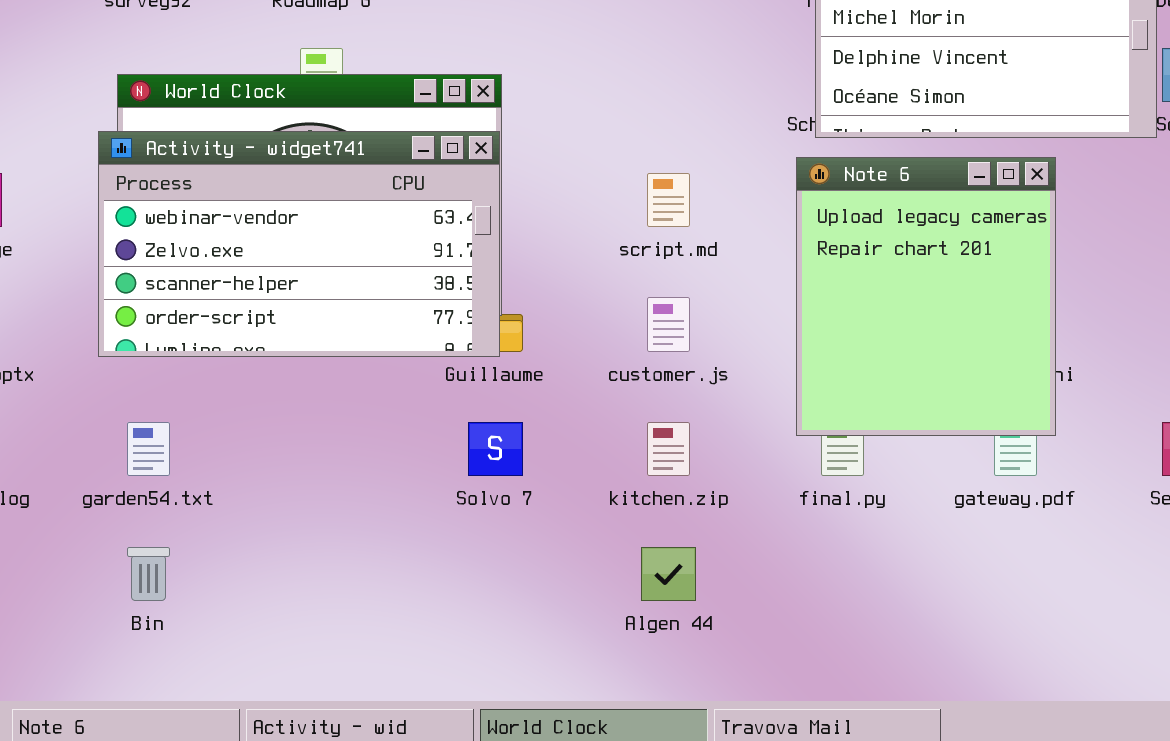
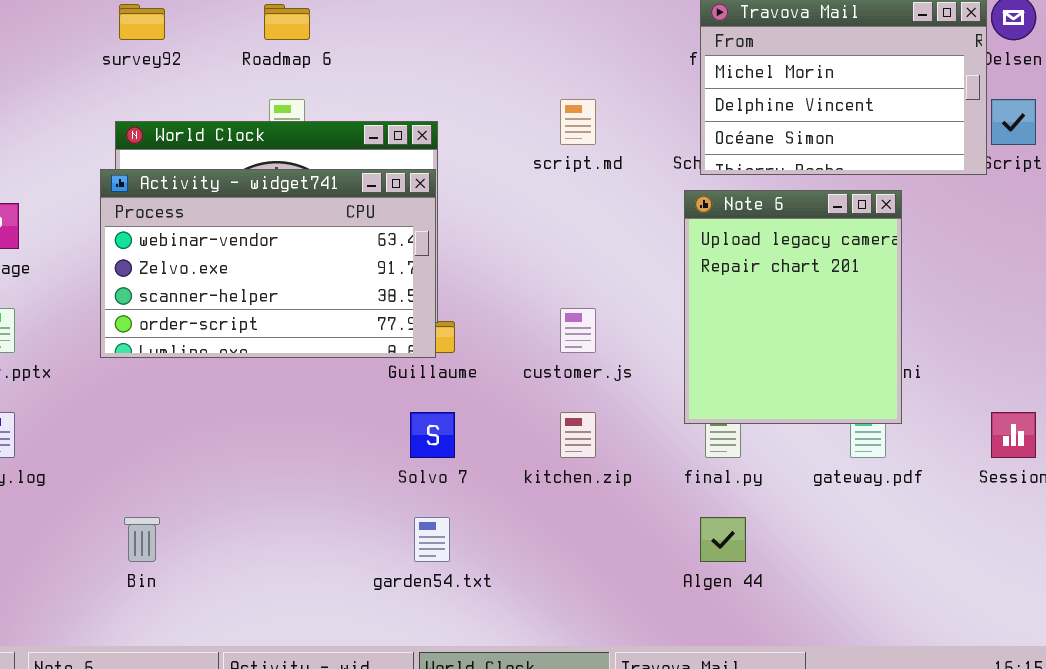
script.md: [647,173,690,227] -> [560,99,596,145], moved
garden54.txt: [127,422,170,476] -> [414,517,450,562], moved
Algen 44: [641,547,696,601] -> [700,517,746,562], moved

